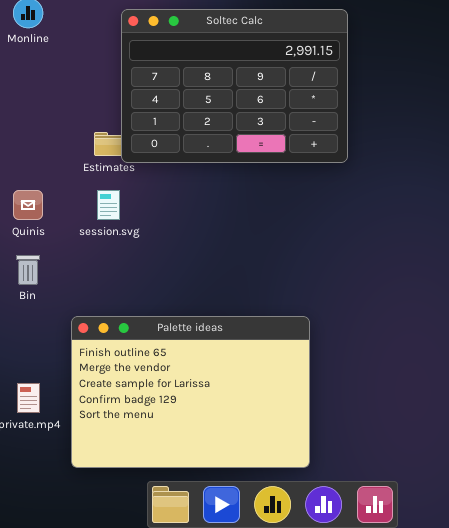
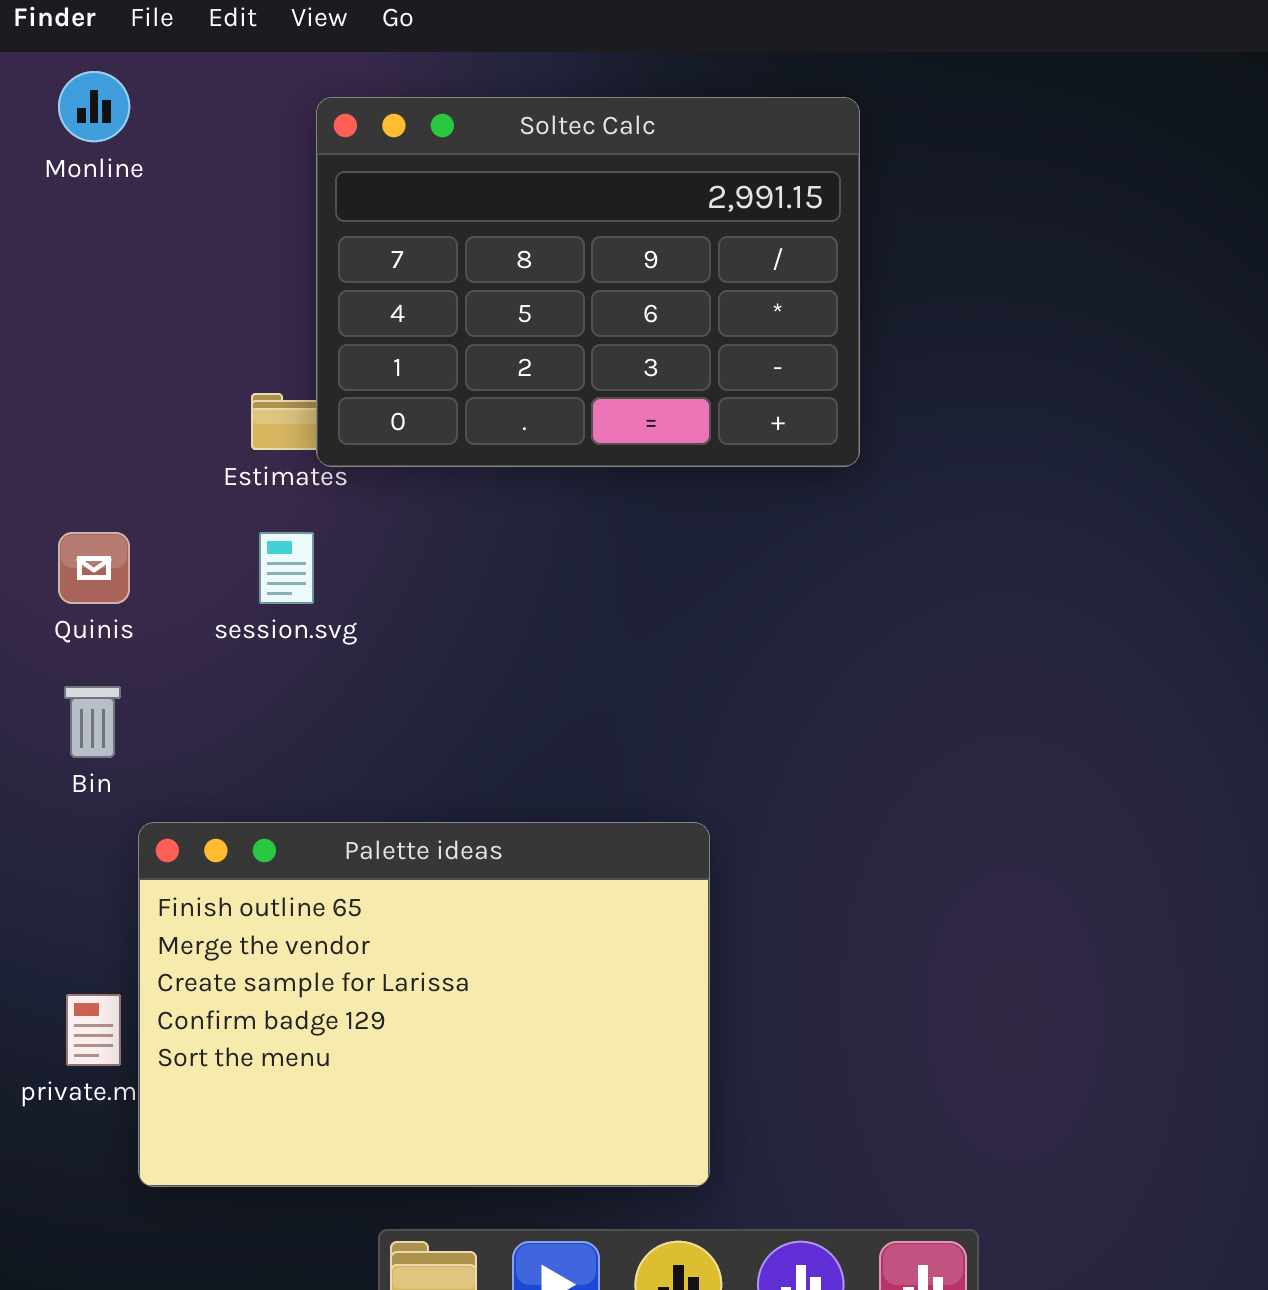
Palette ideas: [71,316,310,468] -> [138,822,710,1187], moved

